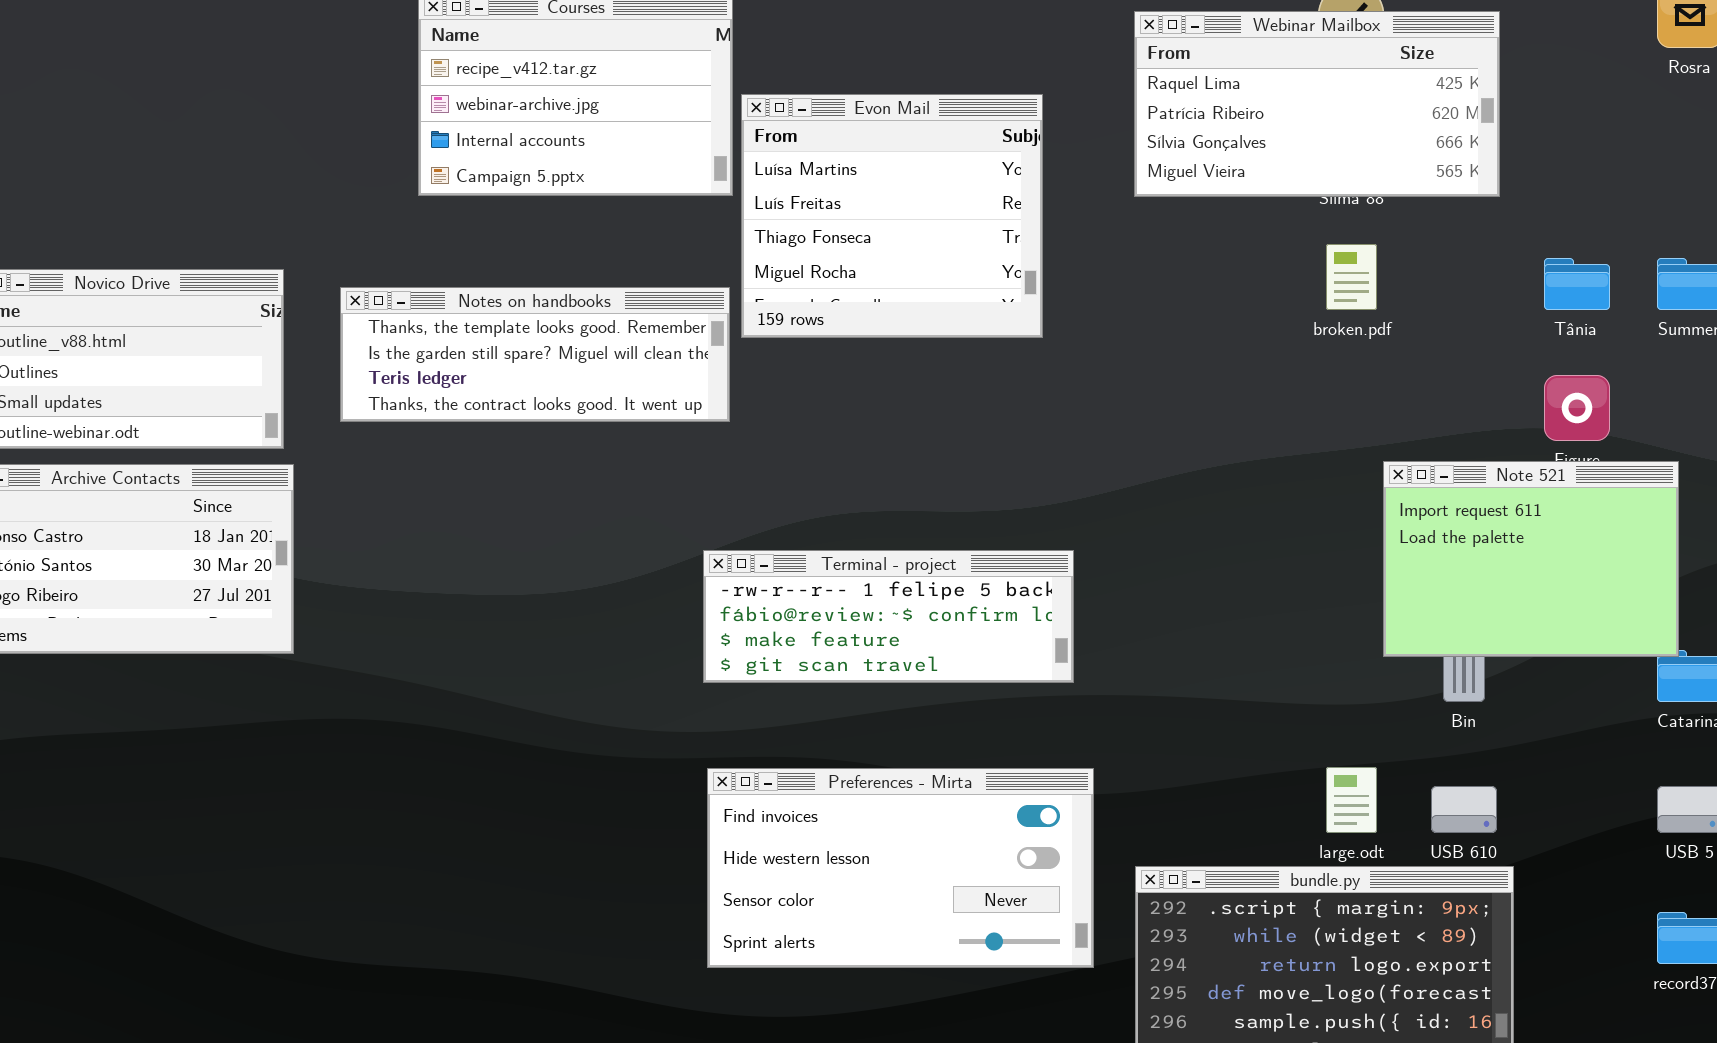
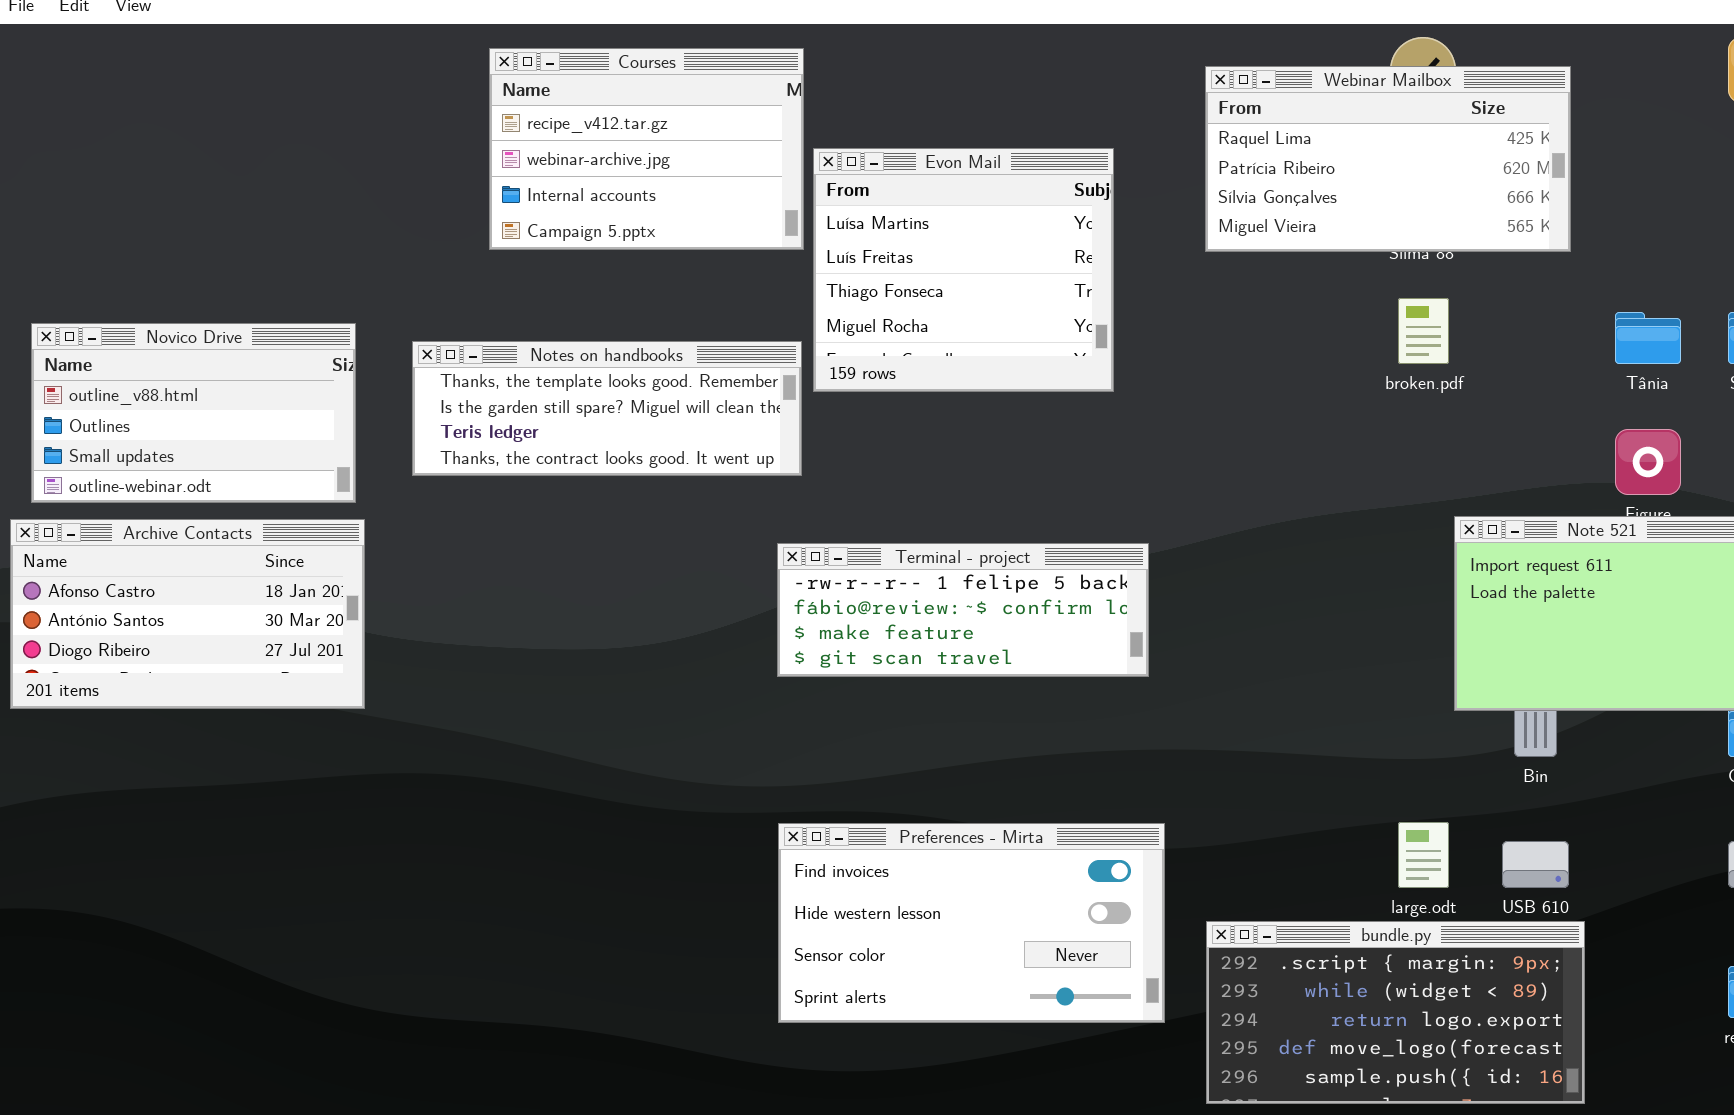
Terminal - project: [703,550,1074,683] -> [777,543,1149,677], moved

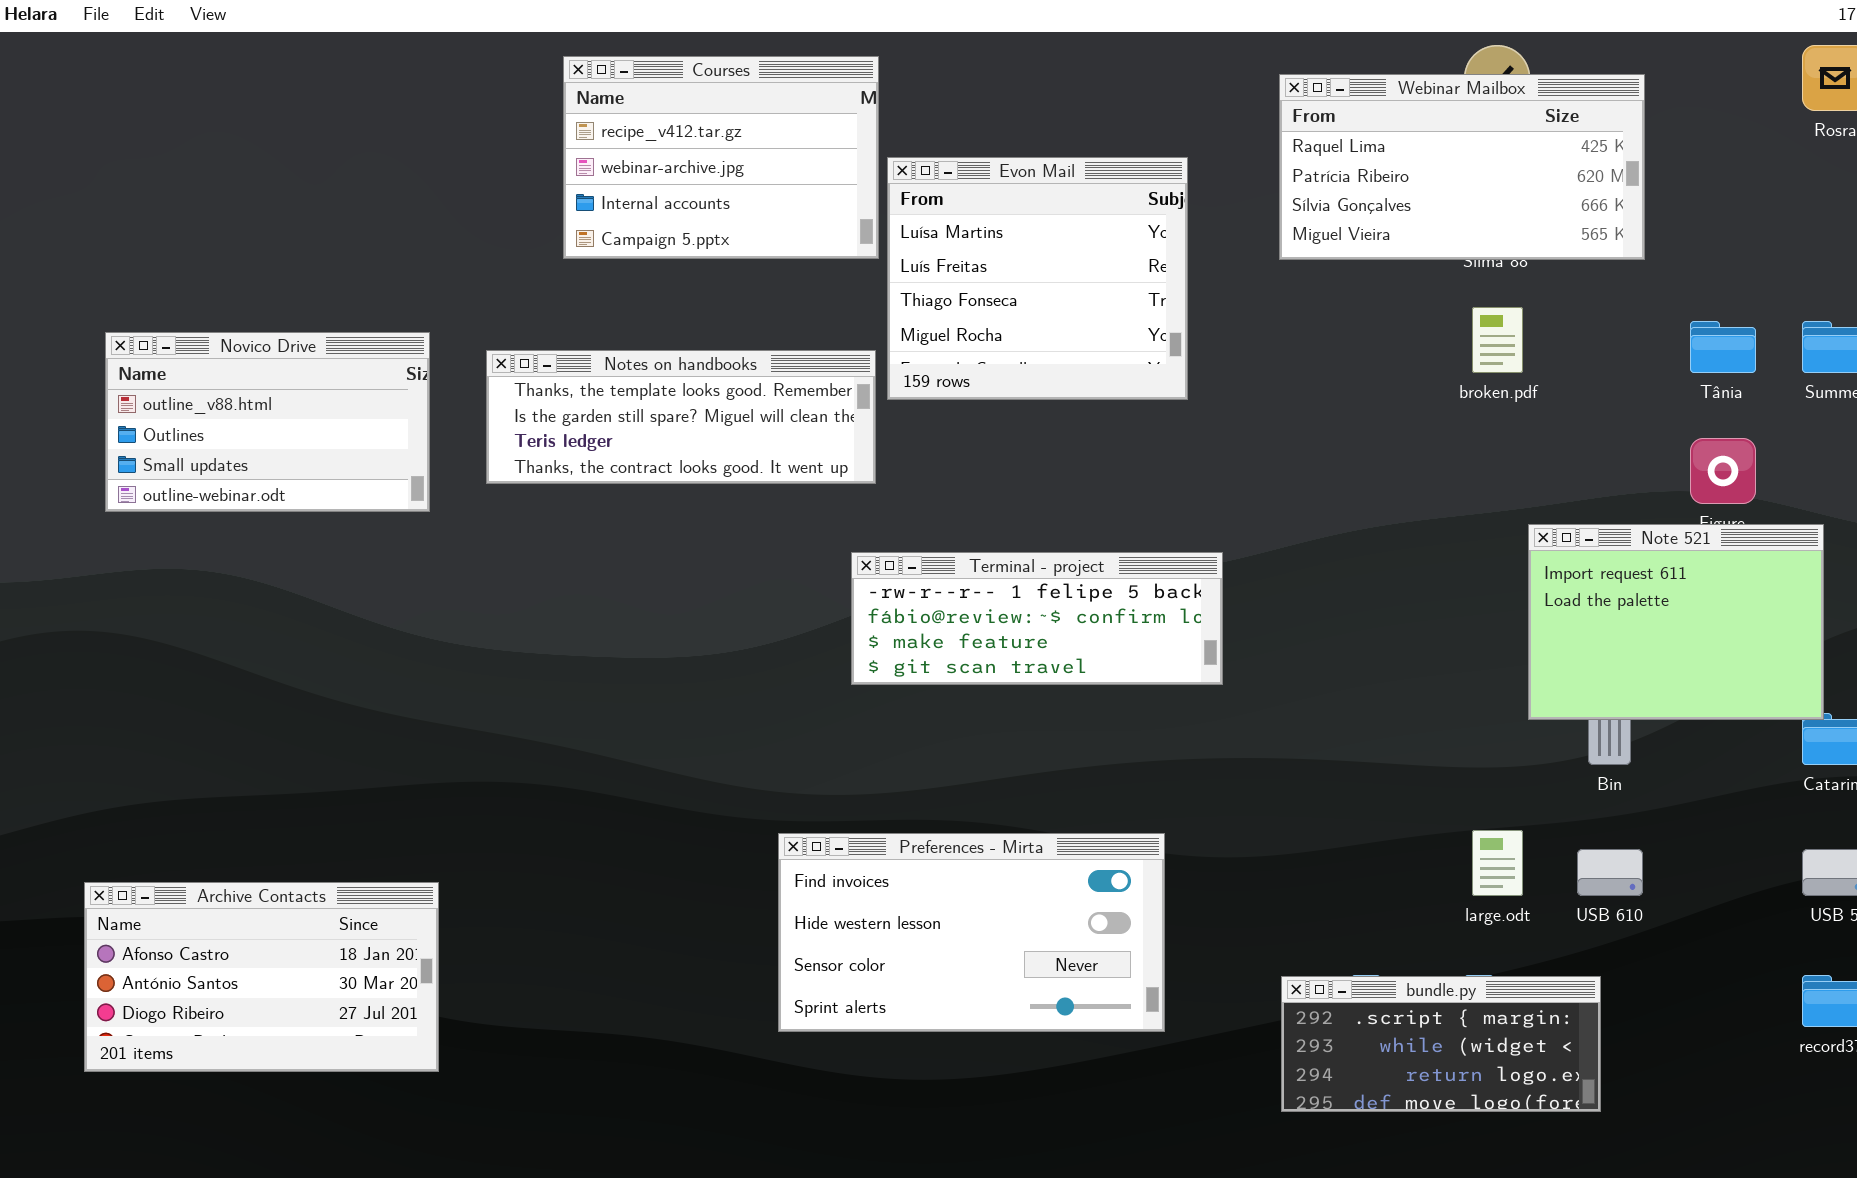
Archive Contacts: [10,519,365,709] -> [84,882,439,1072], moved
Preferences - Mirta: [778,823,1165,1023] -> [778,833,1165,1032], moved
bundle.py: [1206,921,1585,1104] -> [1281,976,1601,1112], resized

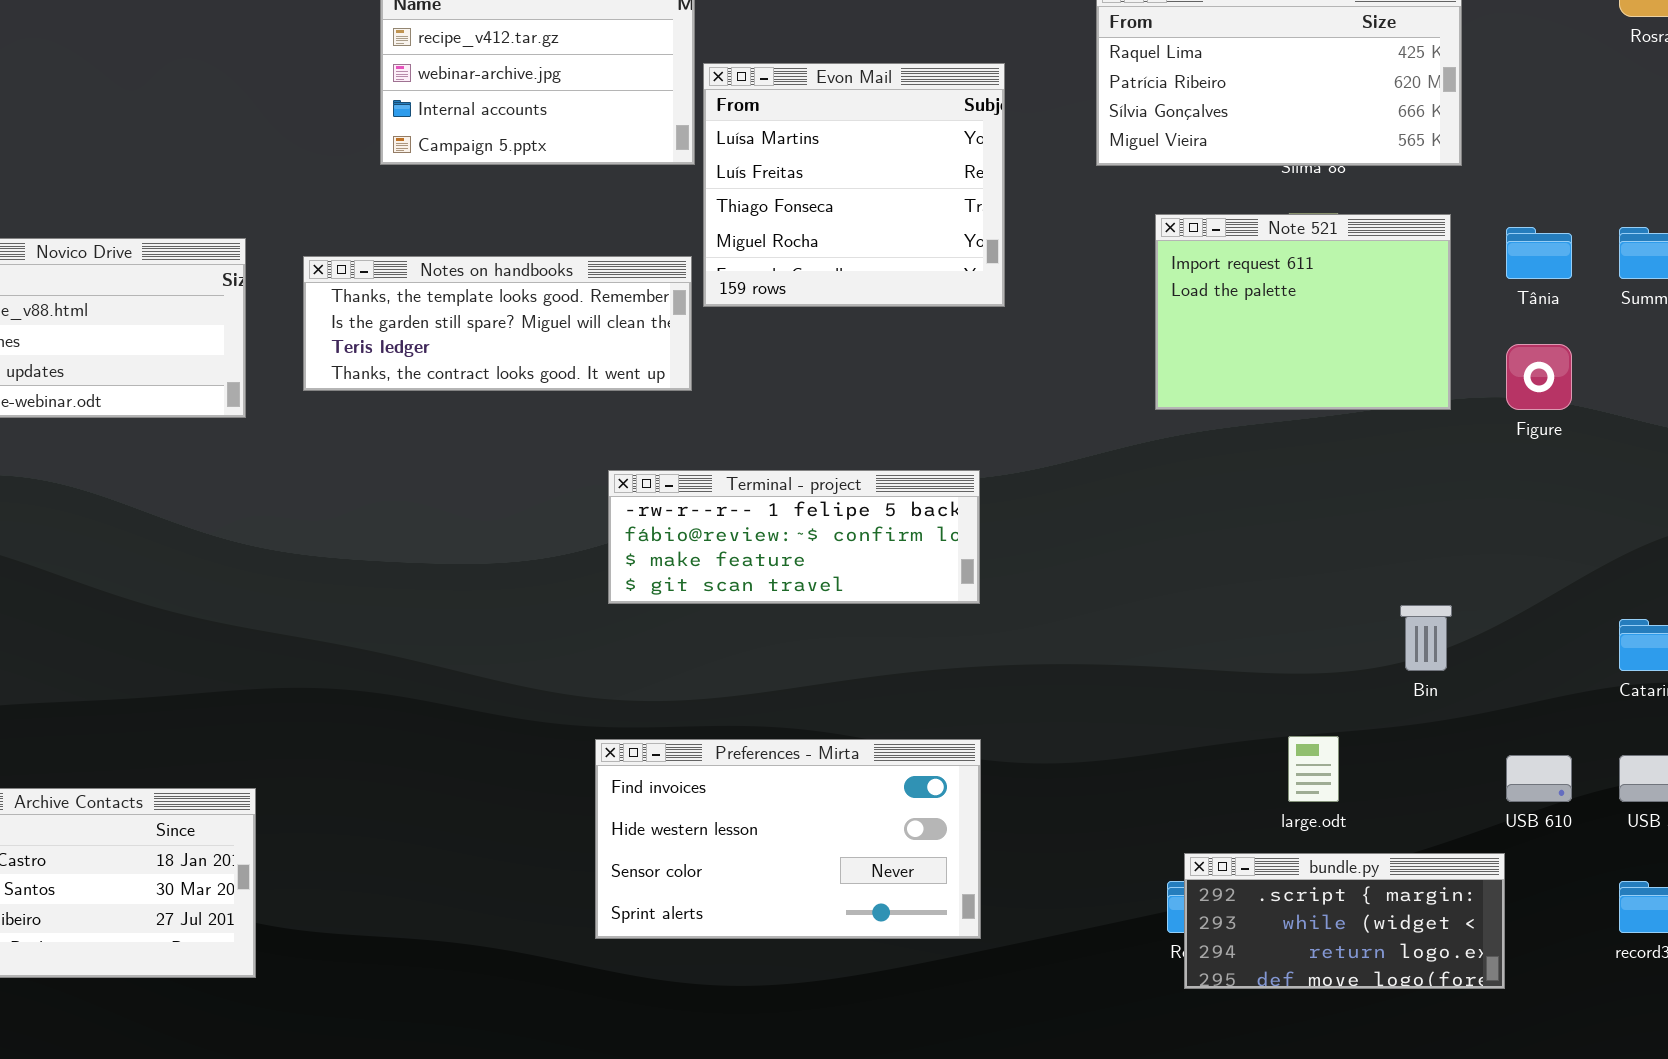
Note 521: [1528,524,1824,720] -> [1155,214,1451,410], moved
Terminal - project: [851,552,1223,685] -> [608,470,980,604], moved
USB 610: [1577,849,1643,896] -> [1506,755,1572,802], moved
bundle.py: [1281,976,1601,1112] -> [1184,853,1505,989], moved

